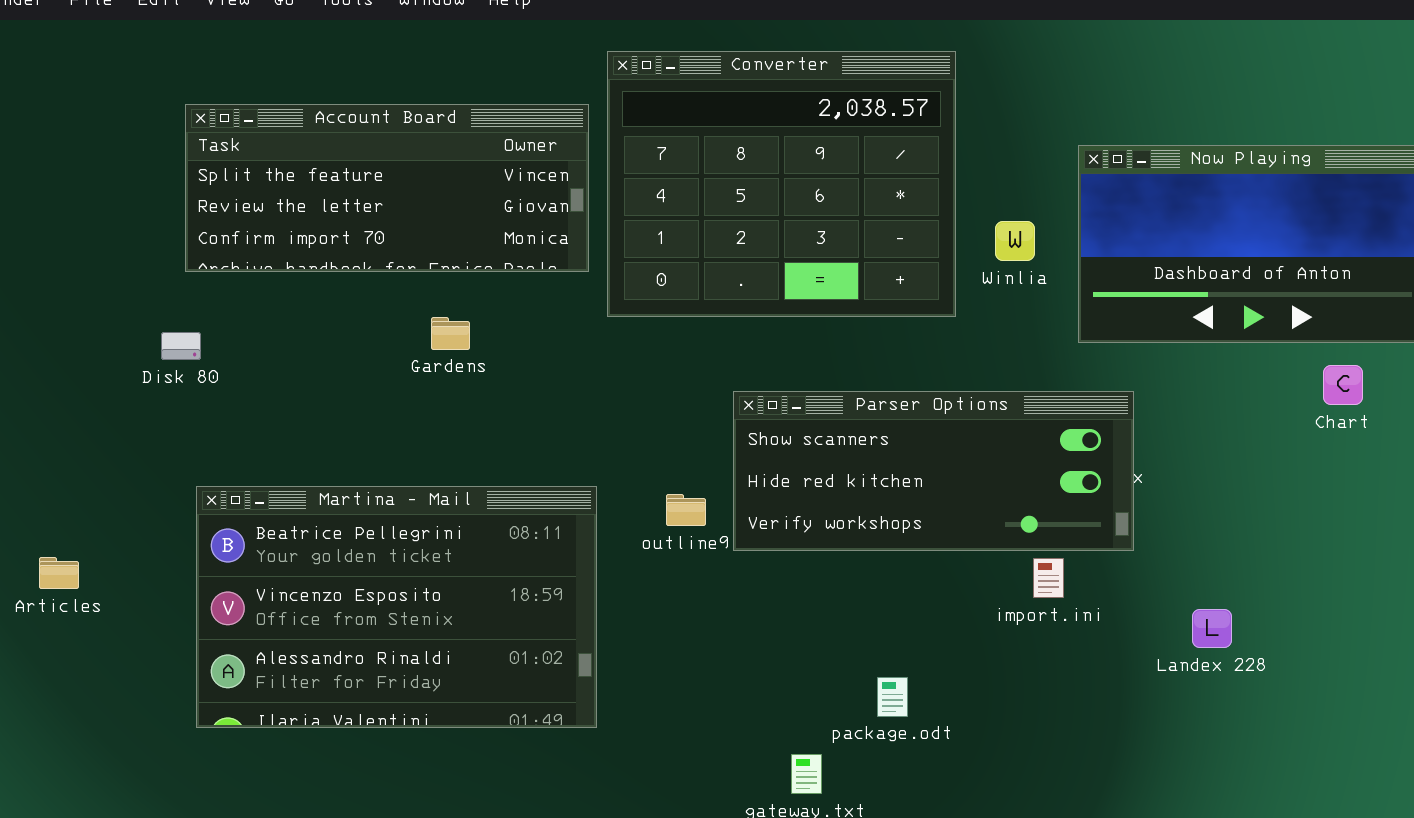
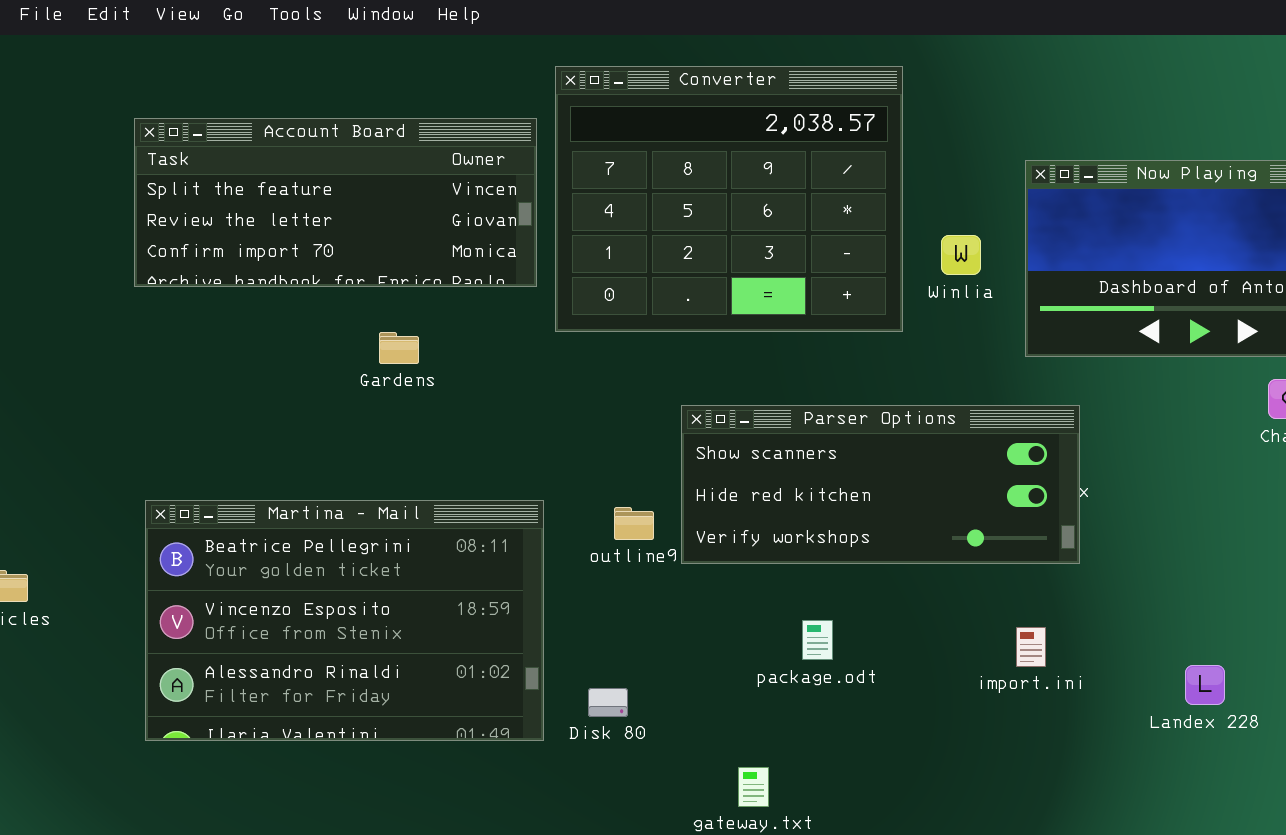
Disk 80: [161,332,201,360] -> [588,688,628,717], moved
import.ini: [1033,558,1064,598] -> [1016,627,1046,667], moved
Landex 228: [1192,609,1232,648] -> [1185,665,1225,705], moved
package.odt: [877,677,908,717] -> [802,620,833,660], moved

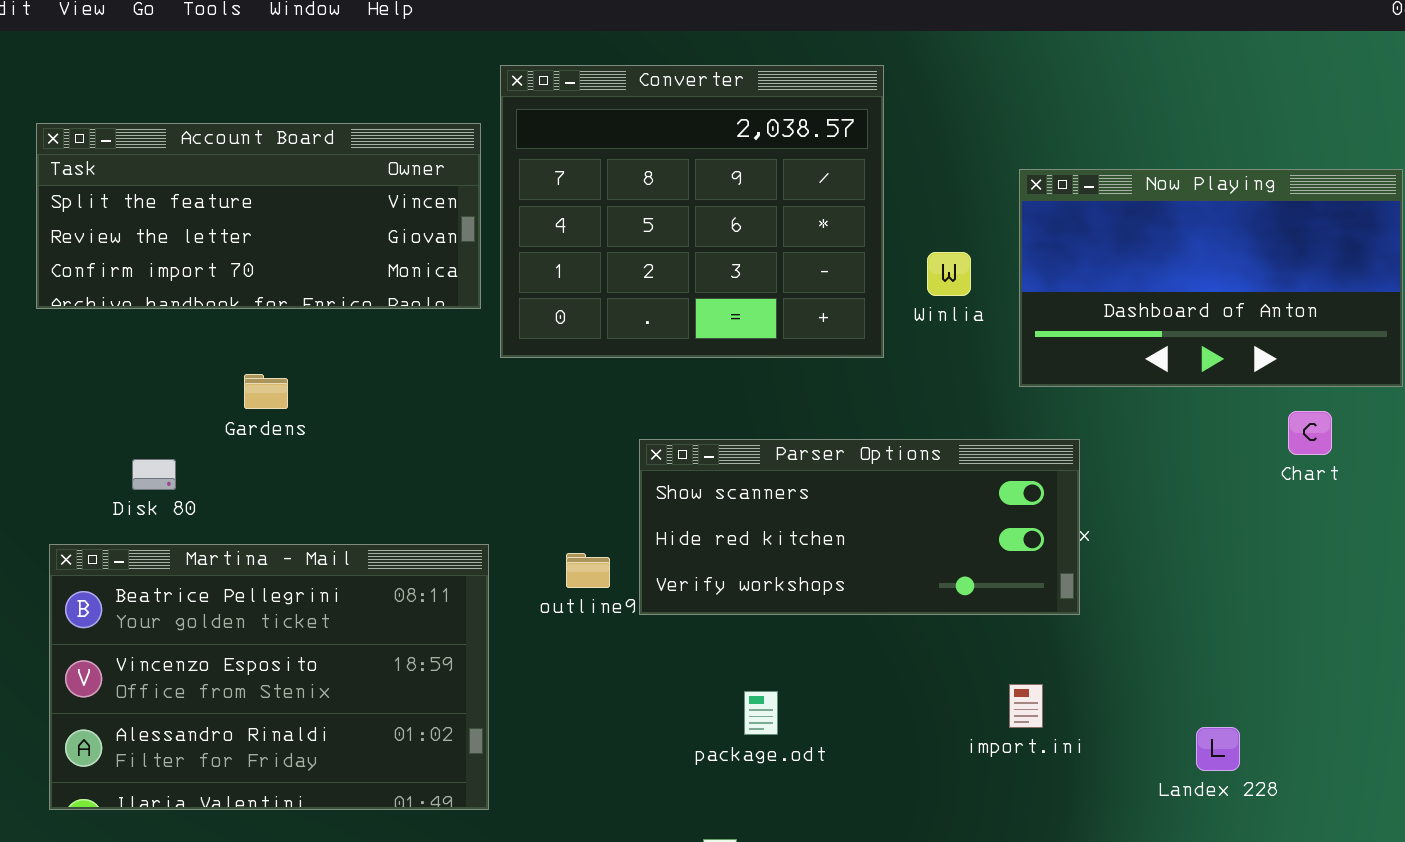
Gardens: [379,332,419,364] -> [244,374,288,409], moved
package.odt: [802,620,833,660] -> [744,691,778,735], moved
Disk 80: [588,688,628,717] -> [132,459,176,490], moved

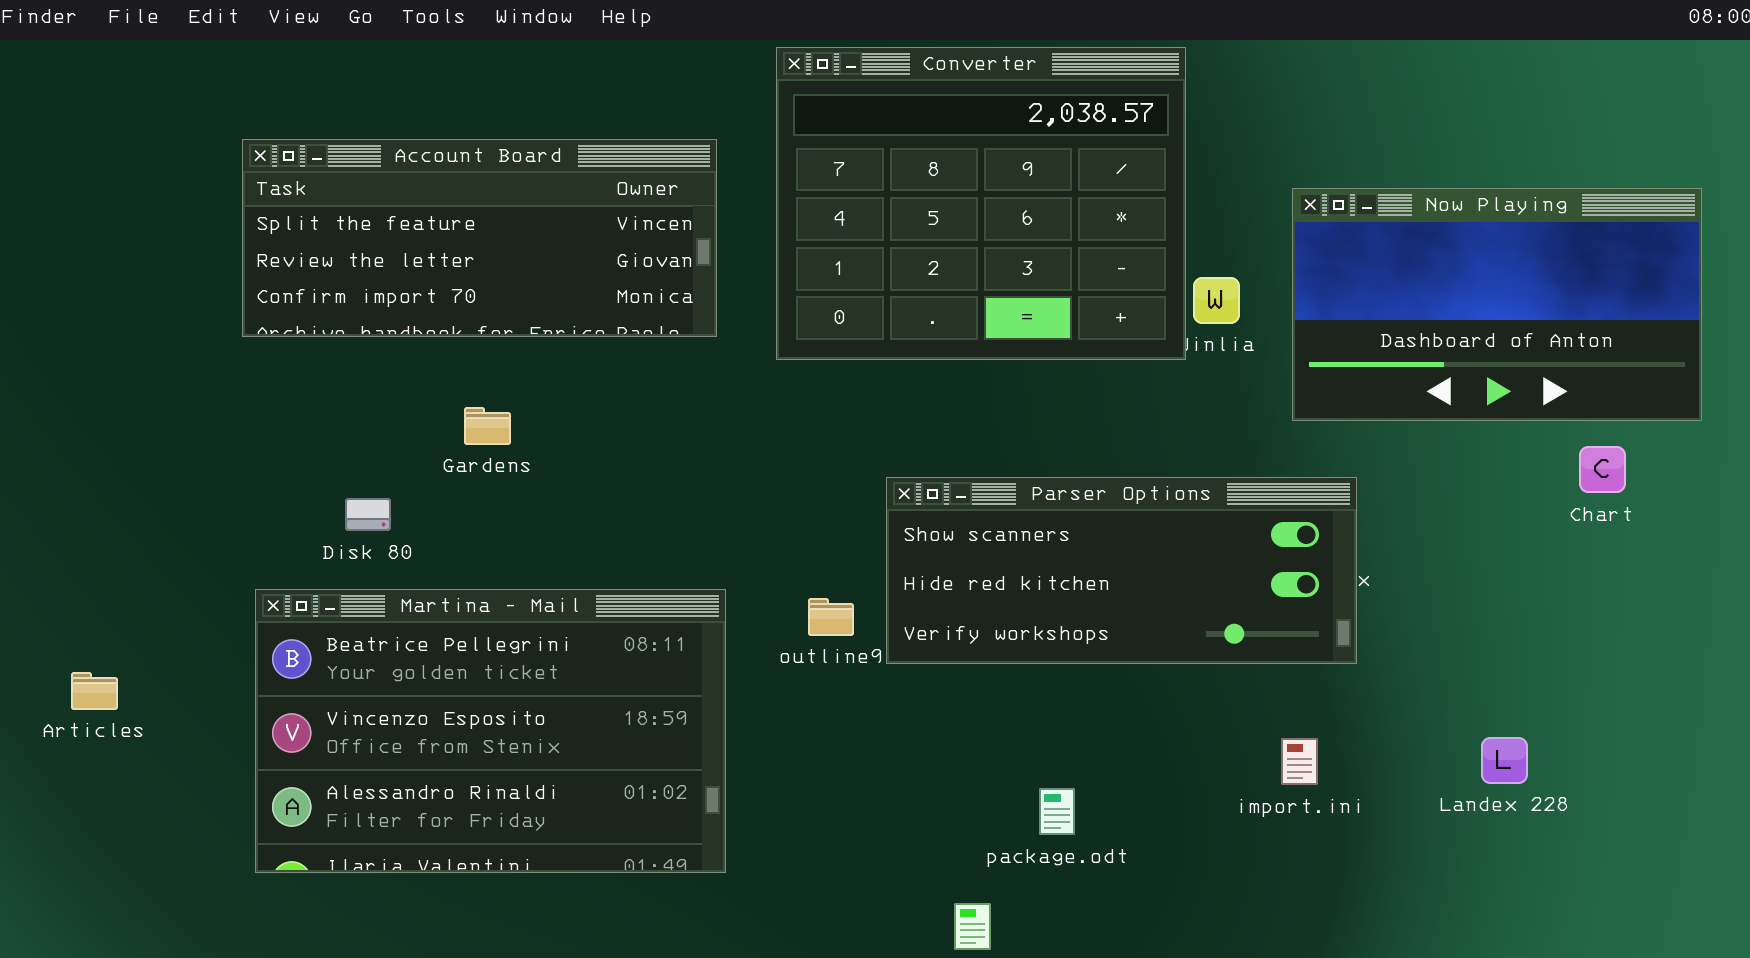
Converter: [500,65,884,358] -> [776,47,1186,360], moved
package.odt: [744,691,778,735] -> [1039,788,1075,835], moved
Landex 228: [1196,727,1240,771] -> [1481,737,1528,784], moved

